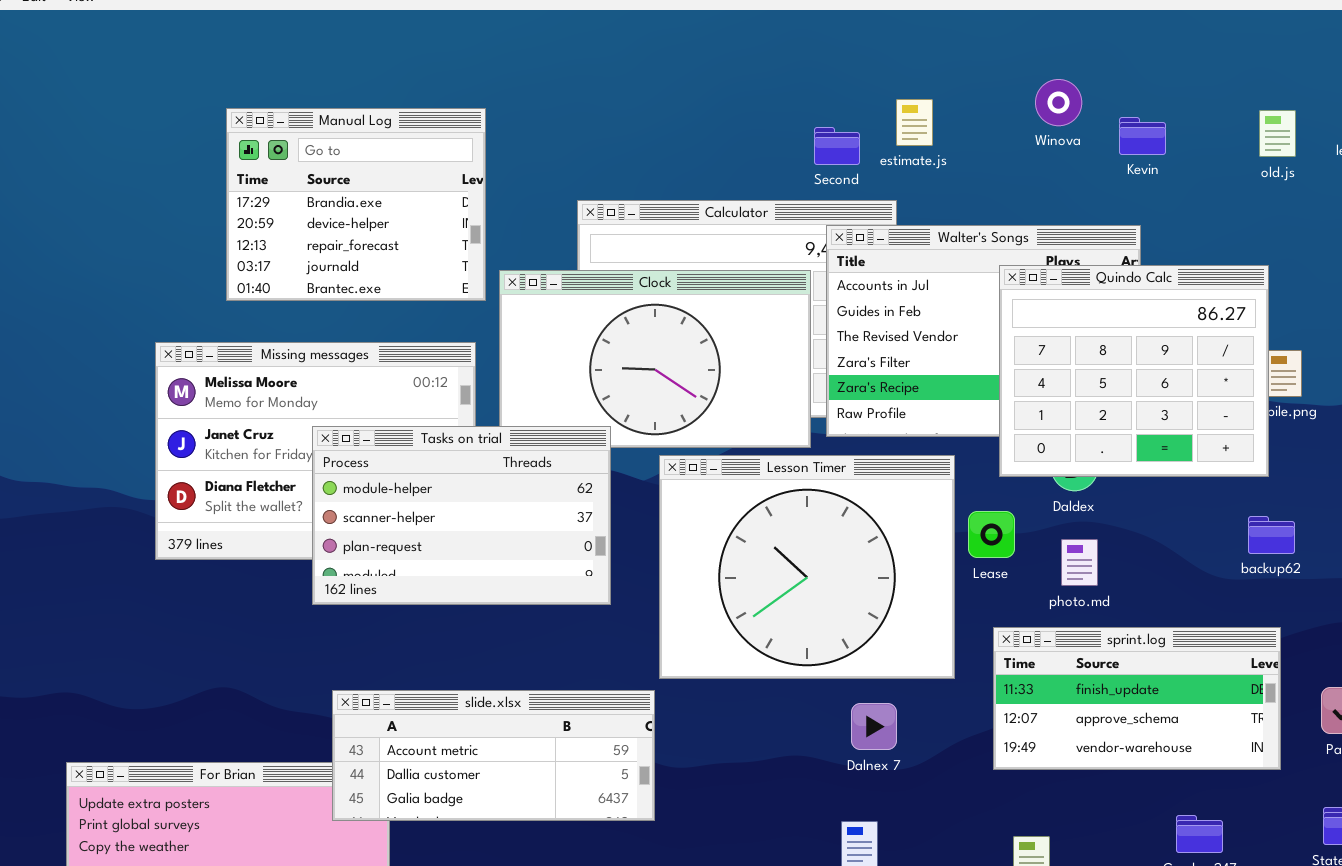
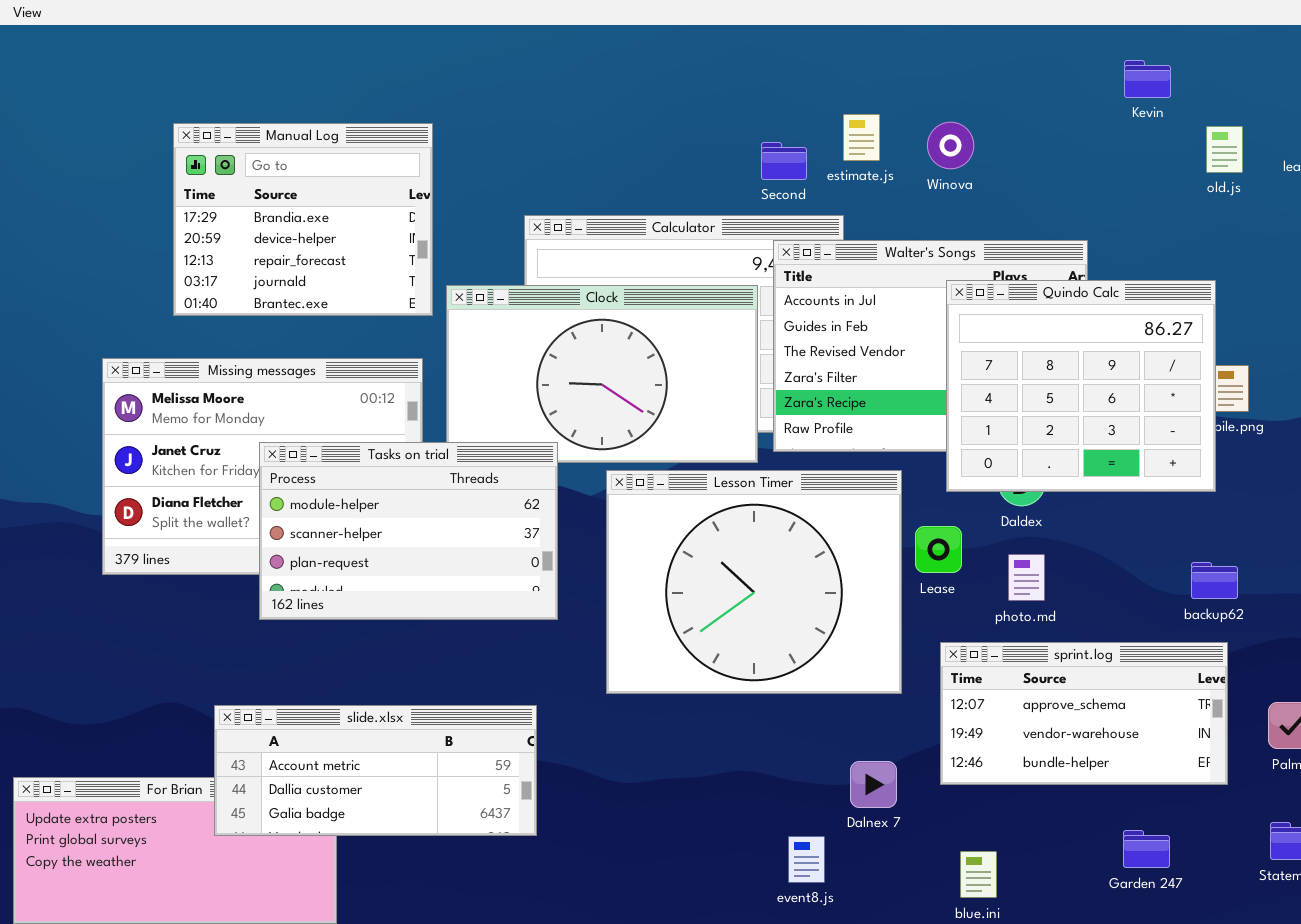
Winova: [1035,79,1082,126] -> [927,122,974,169], moved
Kevin: [1119,117,1166,155] -> [1124,60,1171,98], moved
backup62: [1248,516,1295,554] -> [1191,562,1238,599], moved
sprint.log: [993,627,1281,770] -> [940,642,1228,785], scrolled down 1 row
slide.xlsx: [332,690,655,821] -> [214,705,537,836], moved
Dalnex 7: [851,703,897,750] -> [850,761,897,808], moved

